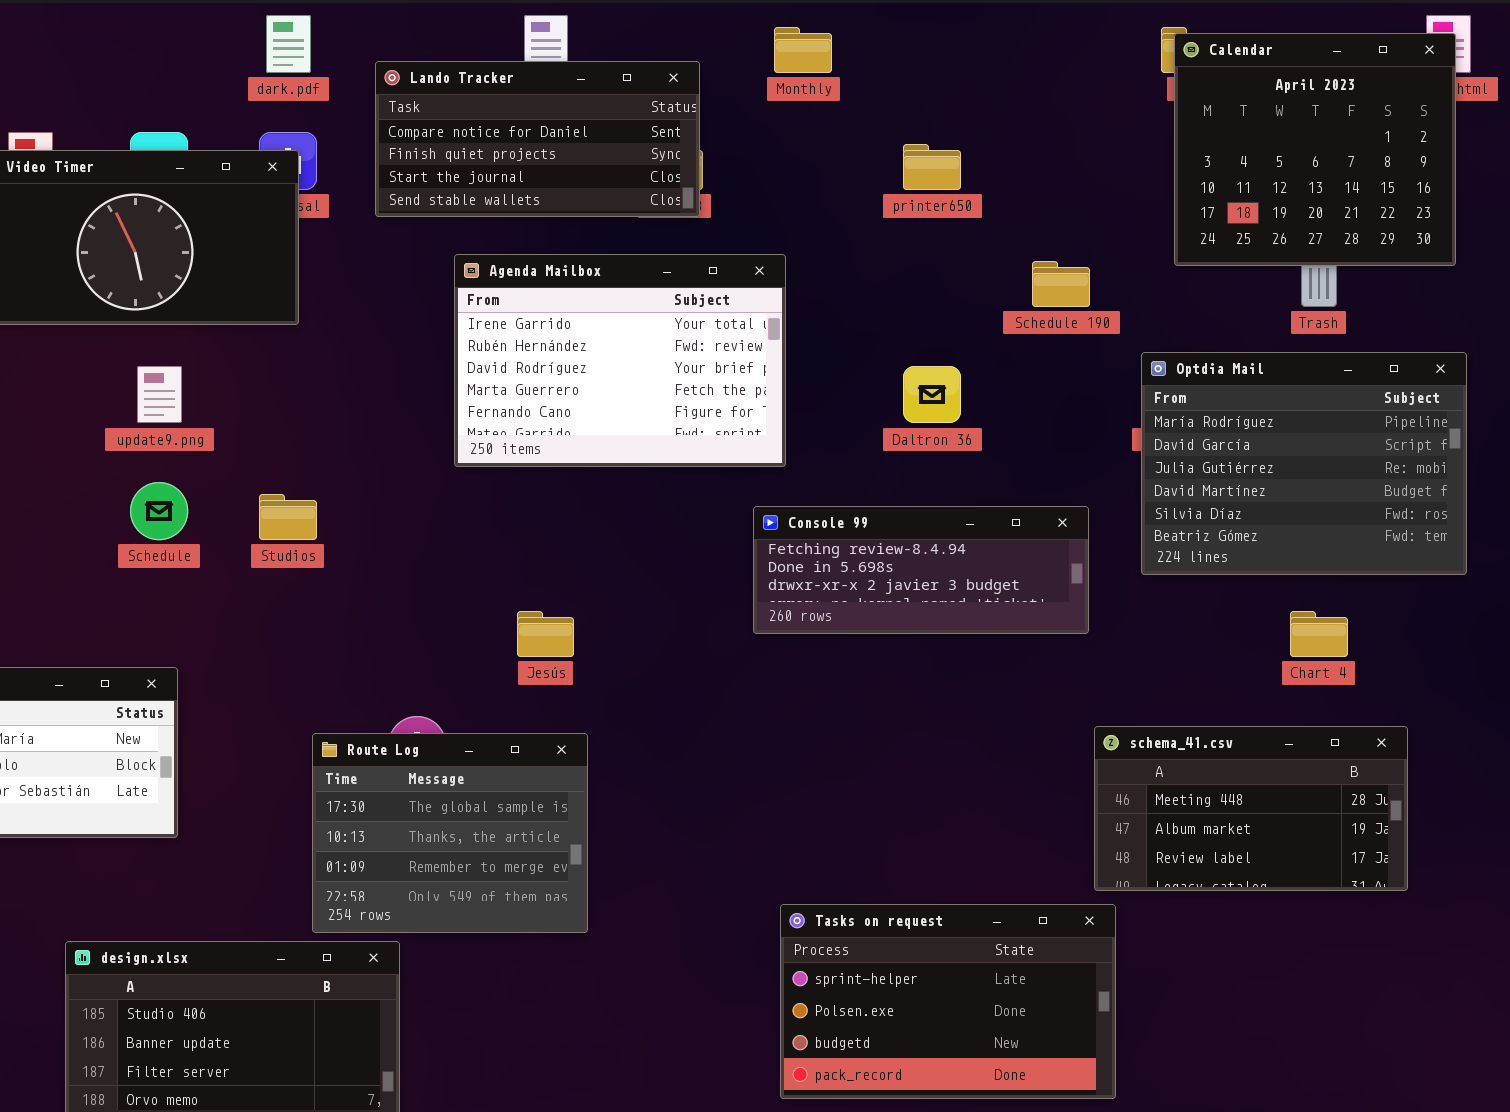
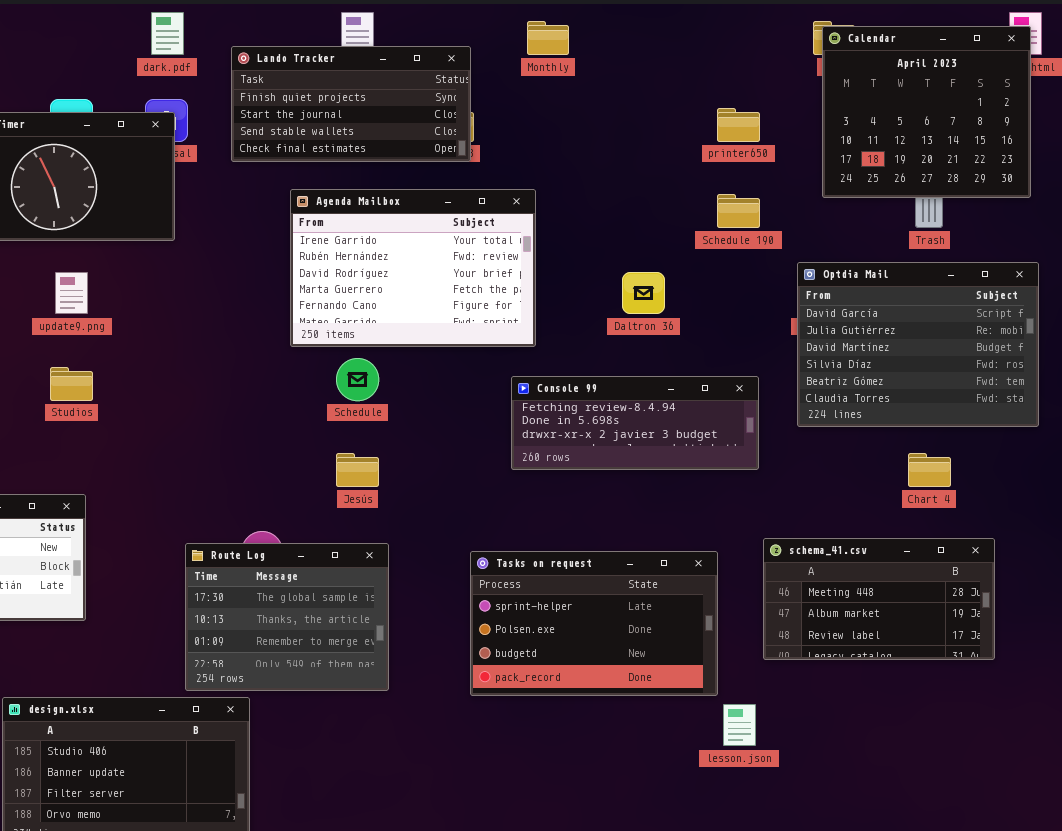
Lando Tracker: [375,61,700,217] -> [231,46,471,162], scrolled down 1 row
printer650: [903,144,961,190] -> [717,108,760,142], moved
Optdia Mail: [1141,352,1467,575] -> [797,262,1039,427], scrolled down 1 row
Schedule: [130,482,188,540] -> [336,358,379,401], moved
Studios: [259,494,317,540] -> [50,367,93,401], moved
Tasks on request: [780,904,1116,1099] -> [470,551,718,696], moved

